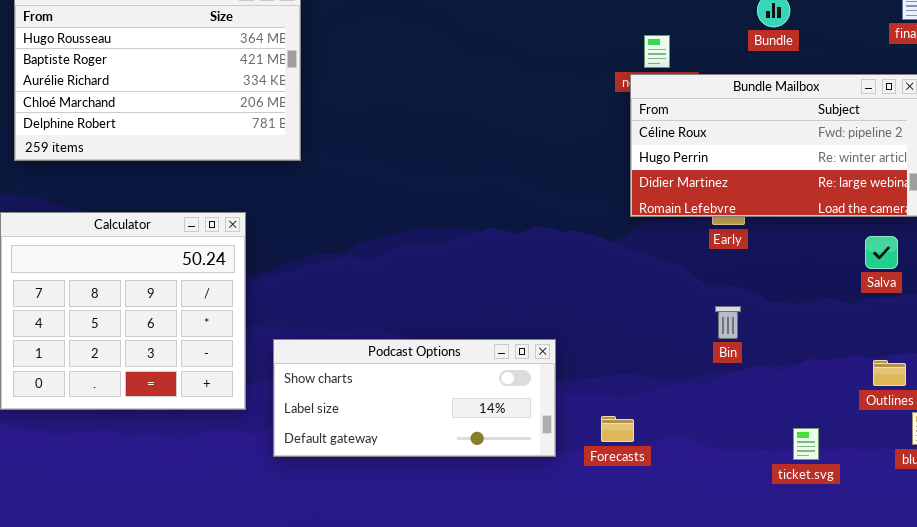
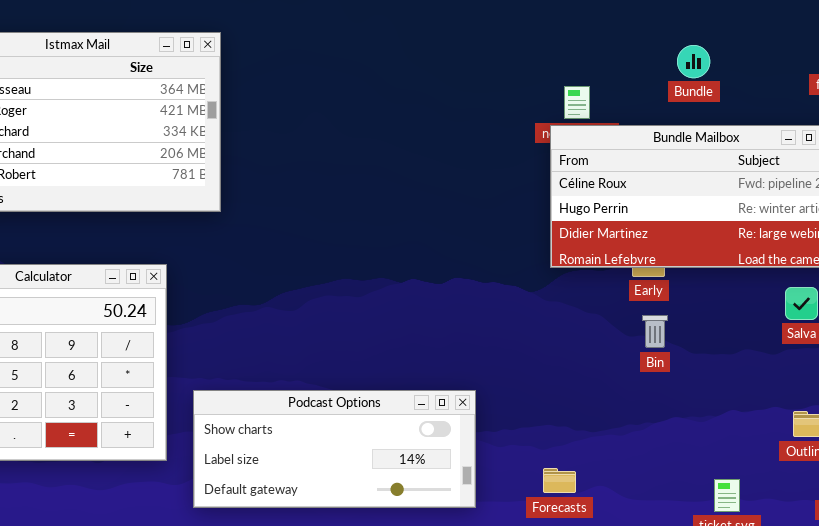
Bin: [715,306,741,339] -> [642,315,668,348], moved
Forecasts: [601,416,634,442] -> [543,468,576,493], moved

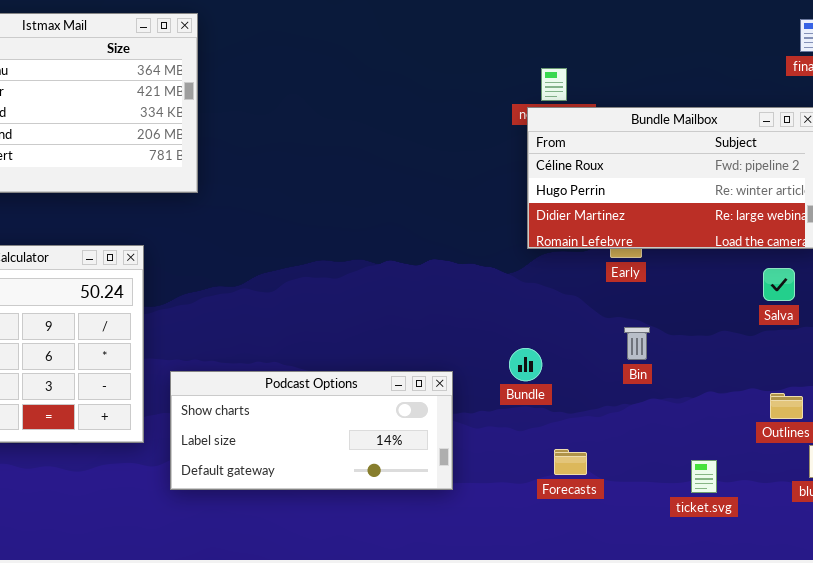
Bundle: [677,45,710,78] -> [509,348,542,381], moved
Bin: [642,315,668,348] -> [624,327,650,360], moved
Forecasts: [543,468,576,493] -> [554,449,587,475], moved

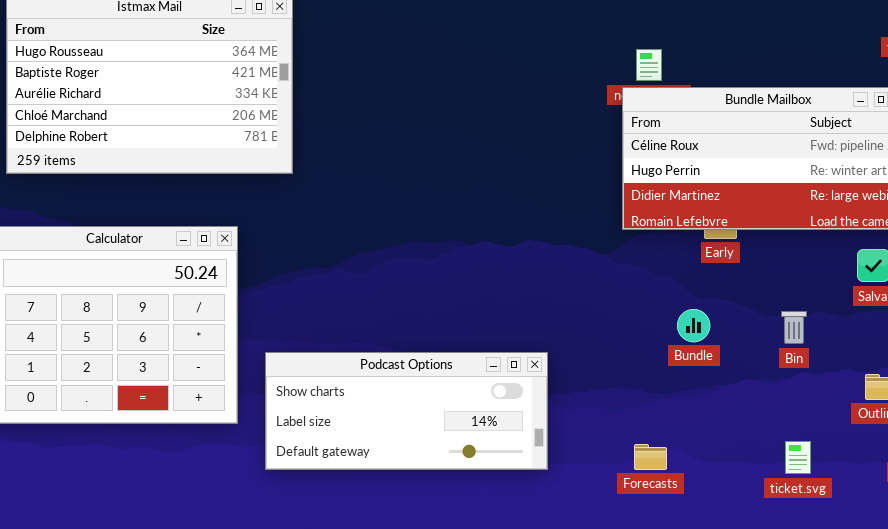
Bin: [624,327,650,360] -> [781,311,807,344], moved
Bundle: [509,348,542,381] -> [677,309,710,342], moved
Forecasts: [554,449,587,475] -> [634,444,667,470], moved

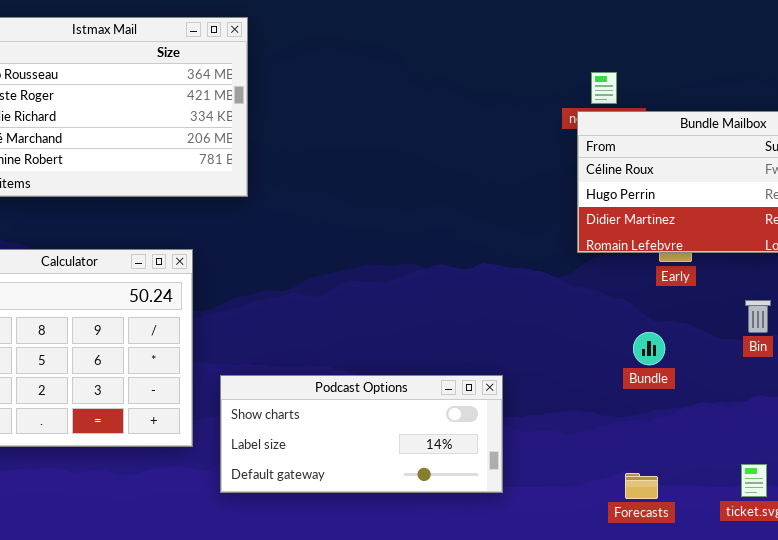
Bin: [781,311,807,344] -> [745,300,771,333], moved
Forecasts: [634,444,667,470] -> [625,473,658,499], moved

